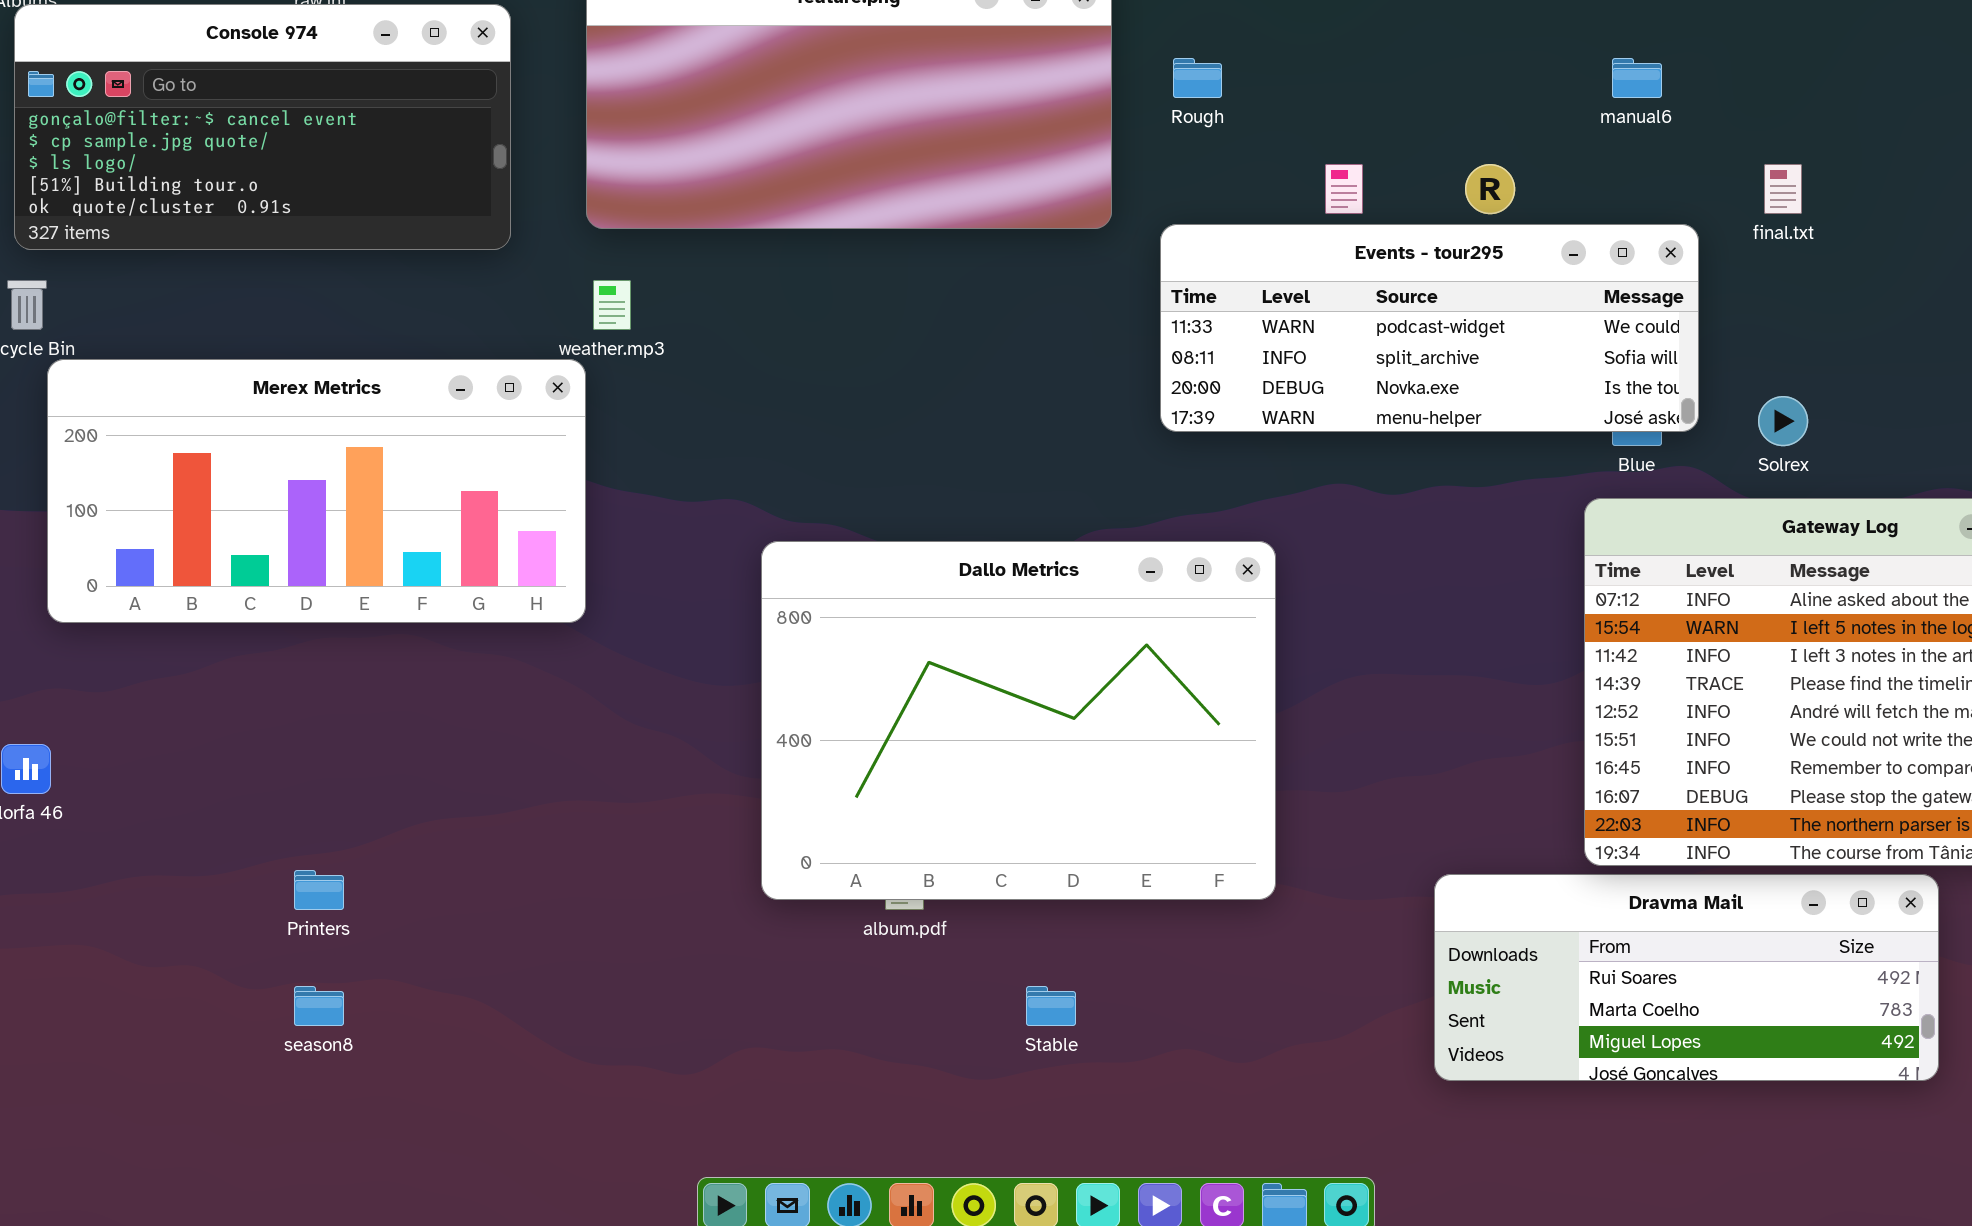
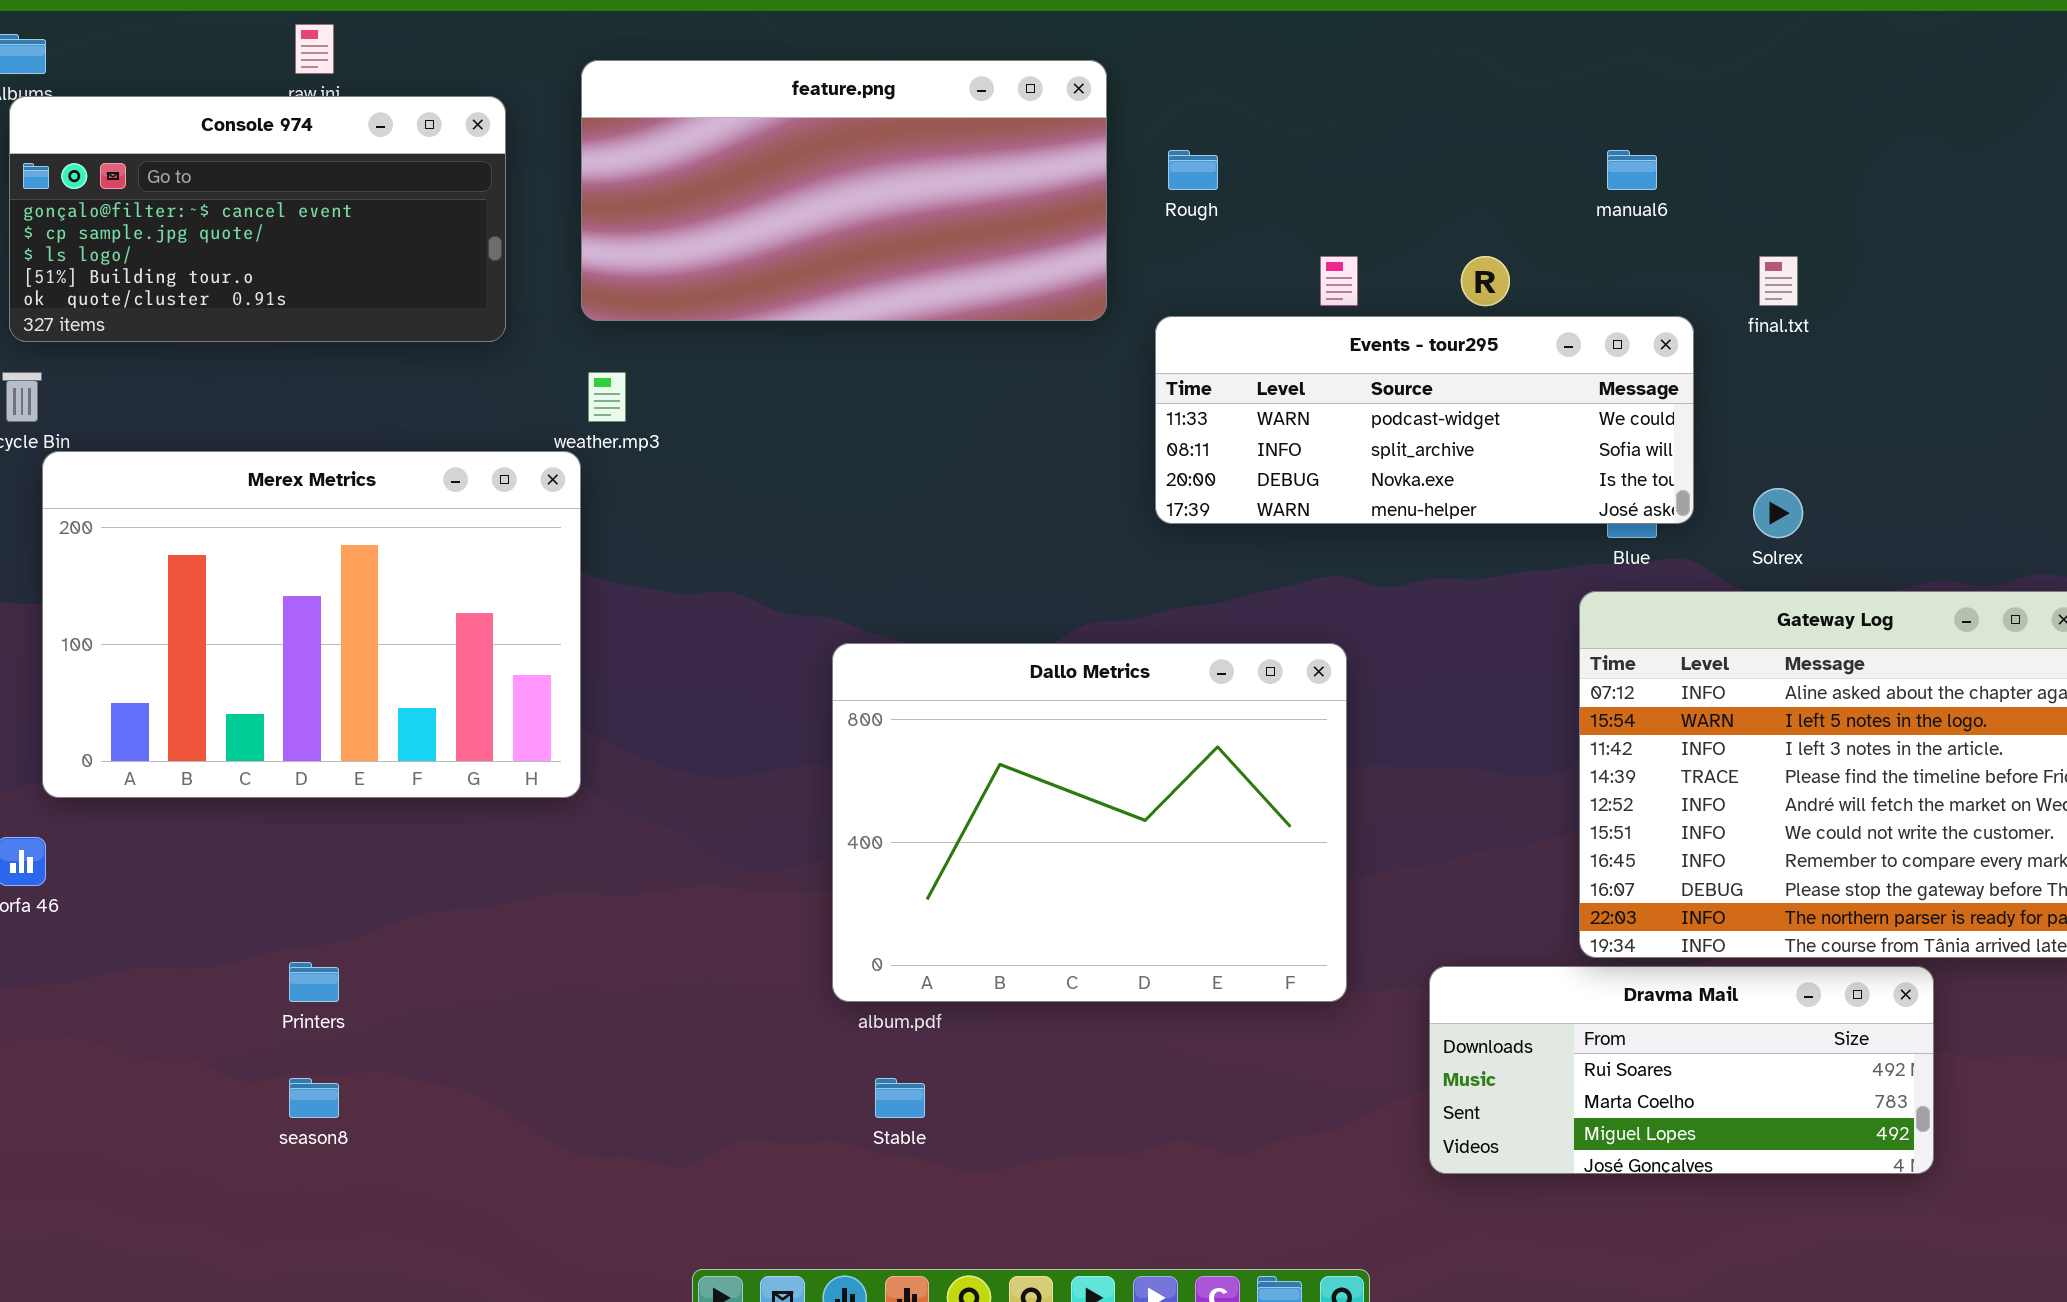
Merex Metrics: [47,359,586,623] -> [42,451,581,798], resized
Dallo Metrics: [761,541,1276,900] -> [832,643,1347,1002], moved
Stable: [1026,986,1076,1026] -> [875,1078,925,1118], moved

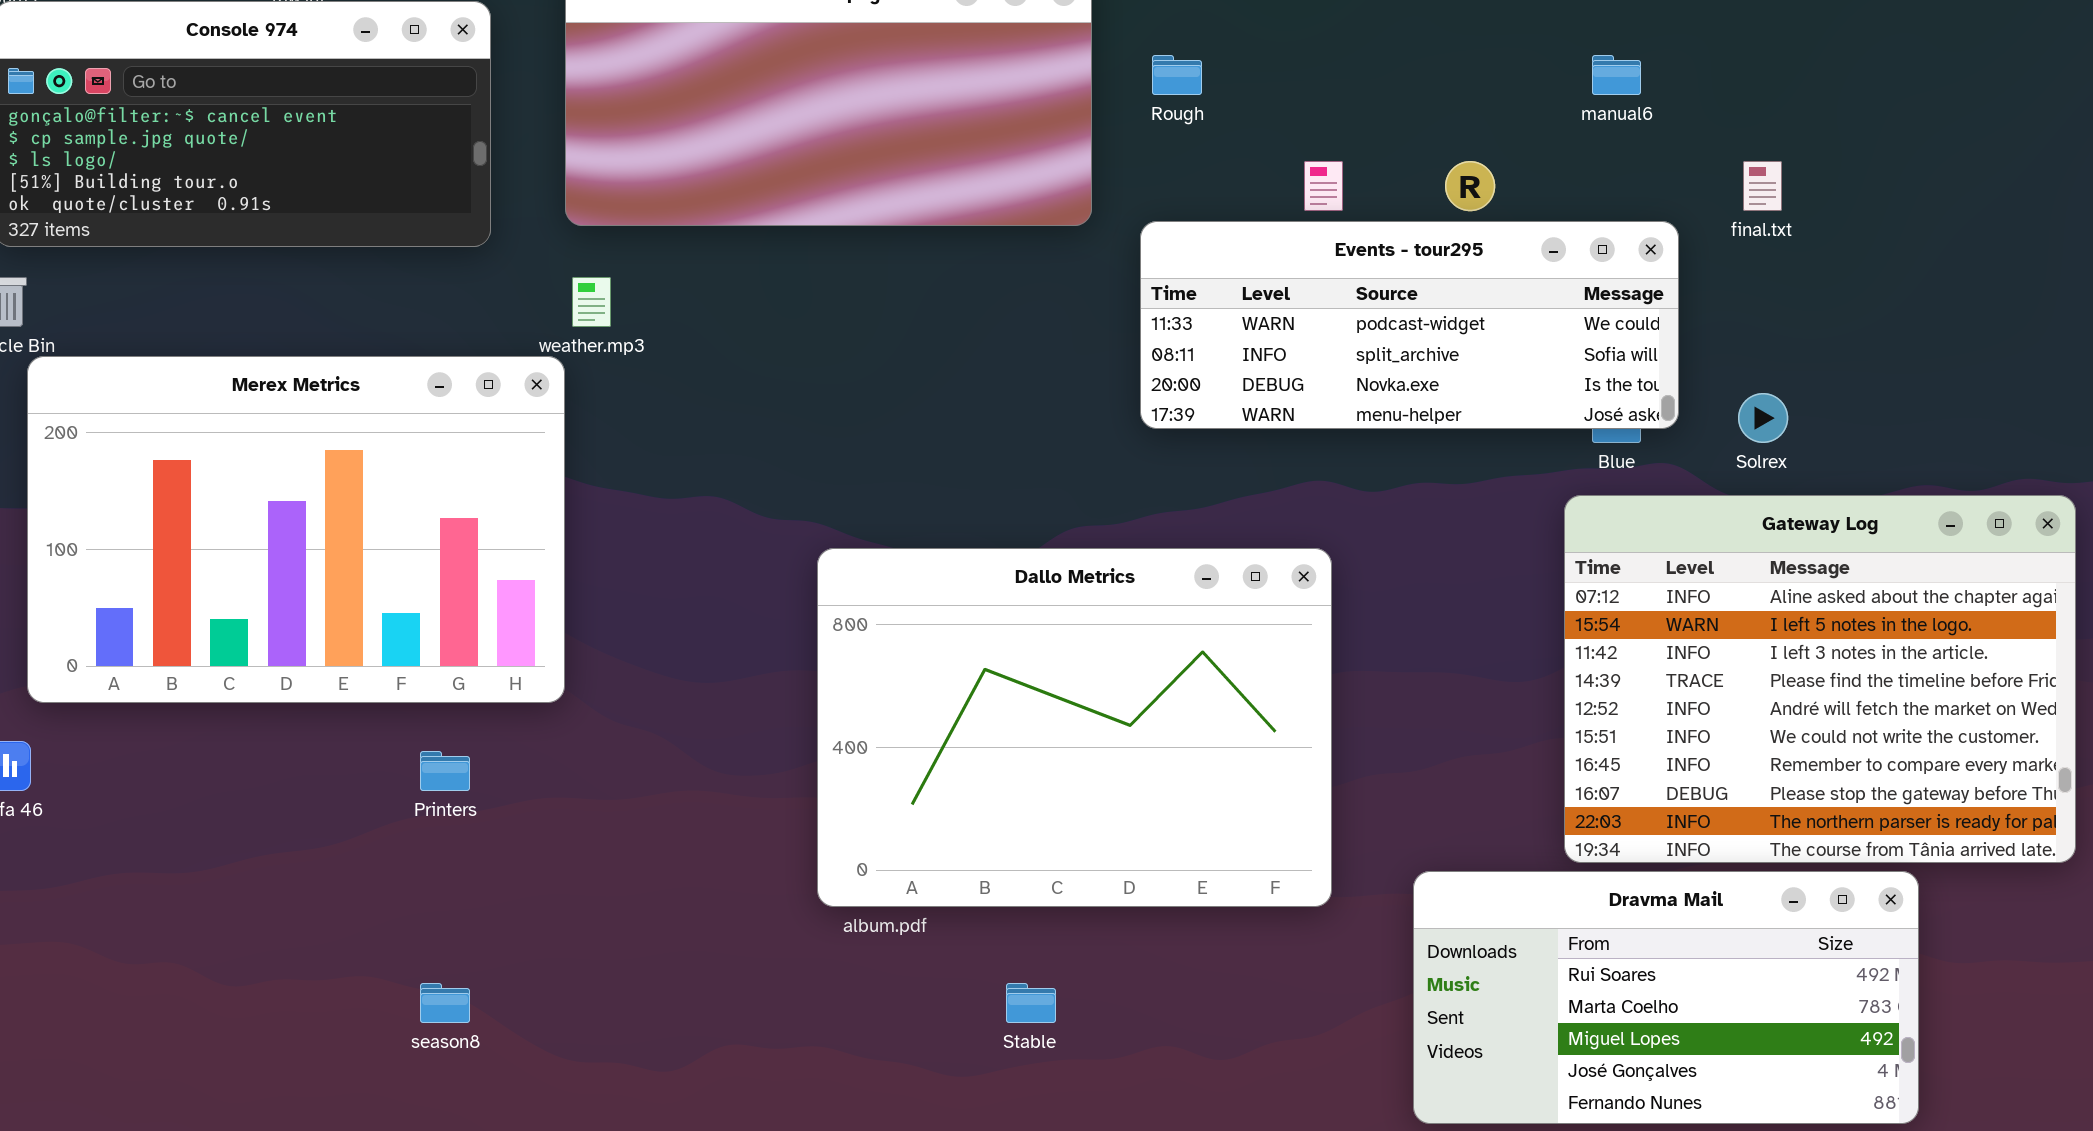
Printers: [289,962,339,1002] -> [420,751,470,791], moved
Dravma Mail: [1429,966,1934,1174] -> [1413,871,1919,1124], resized
season8: [289,1078,339,1118] -> [420,983,470,1023], moved
Stable: [875,1078,925,1118] -> [1006,983,1056,1023], moved

